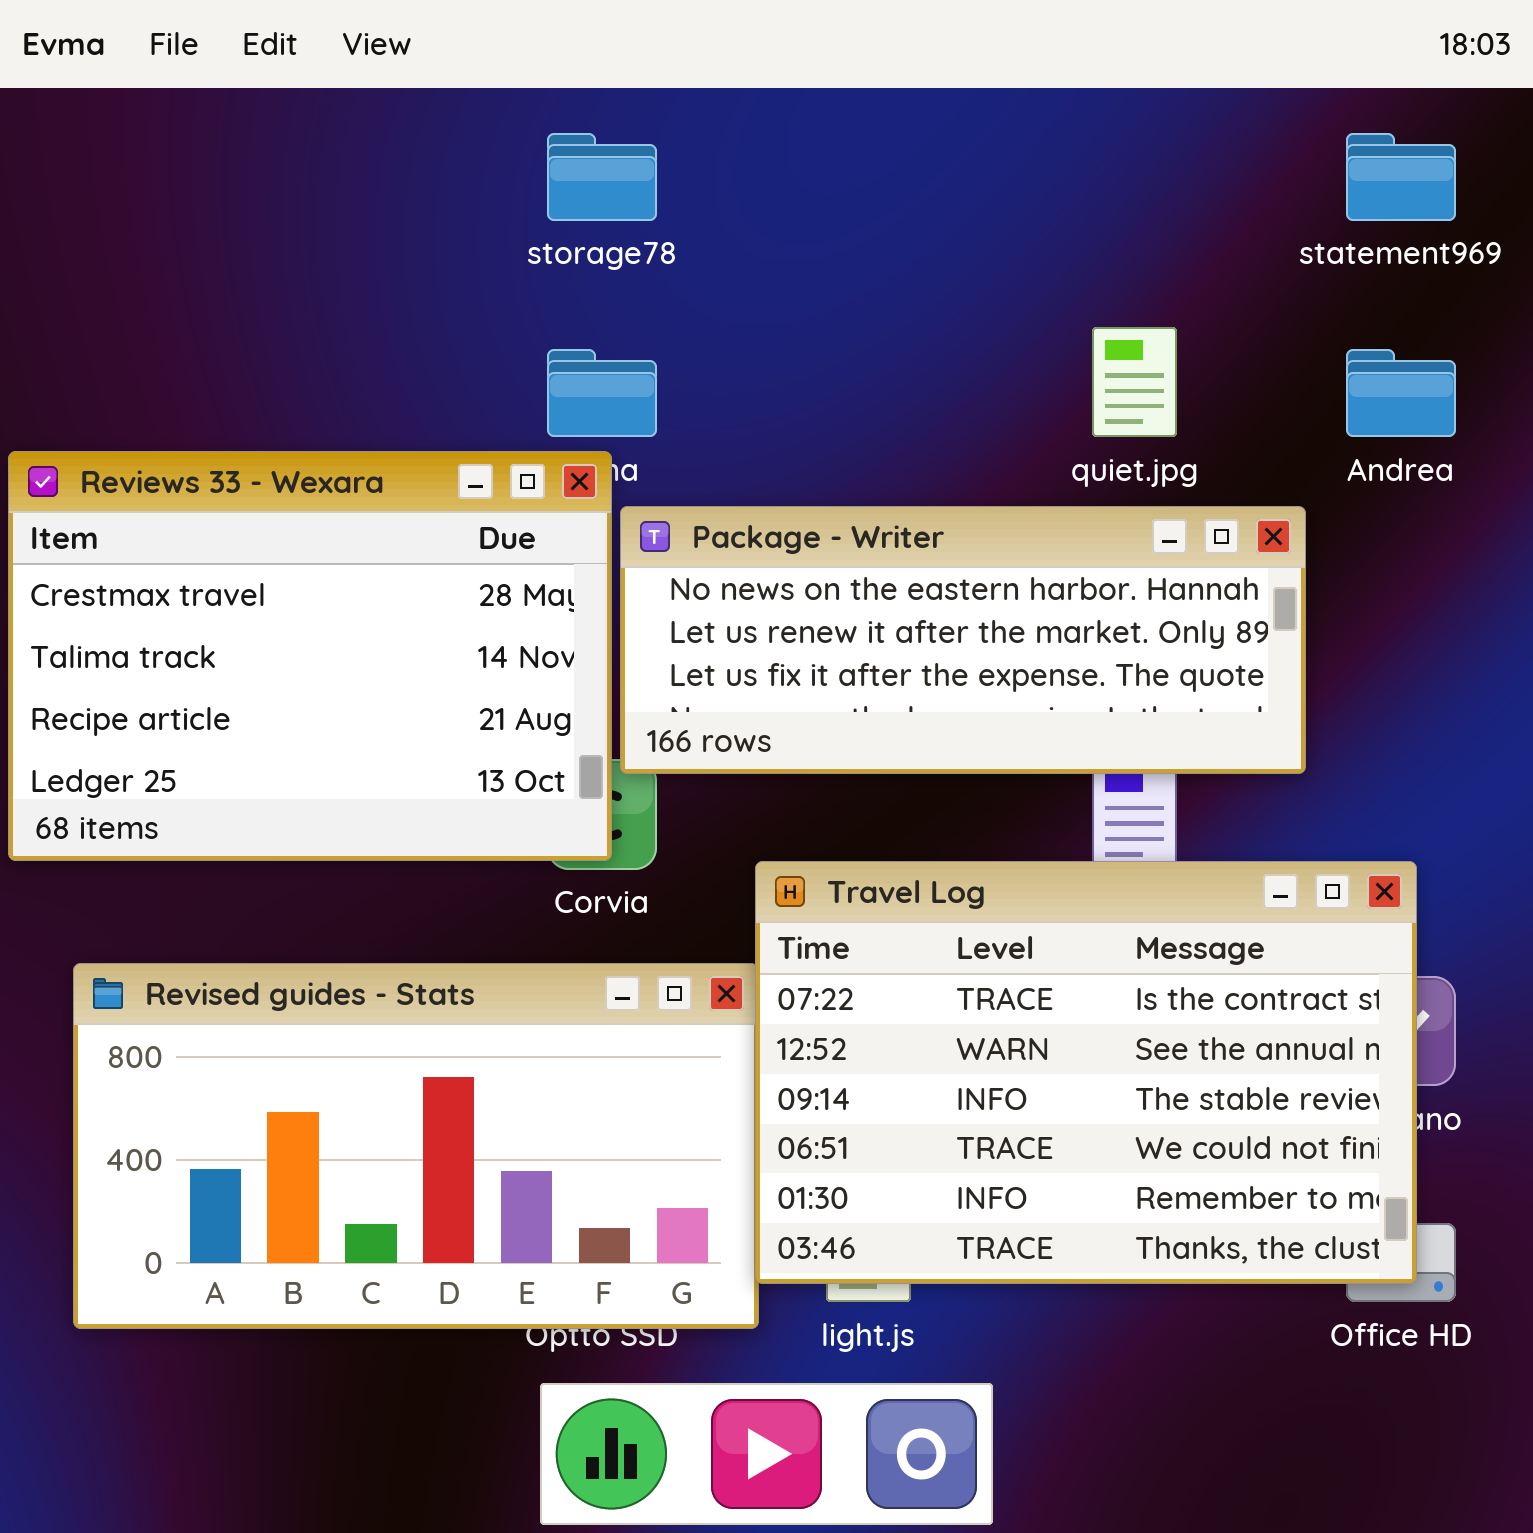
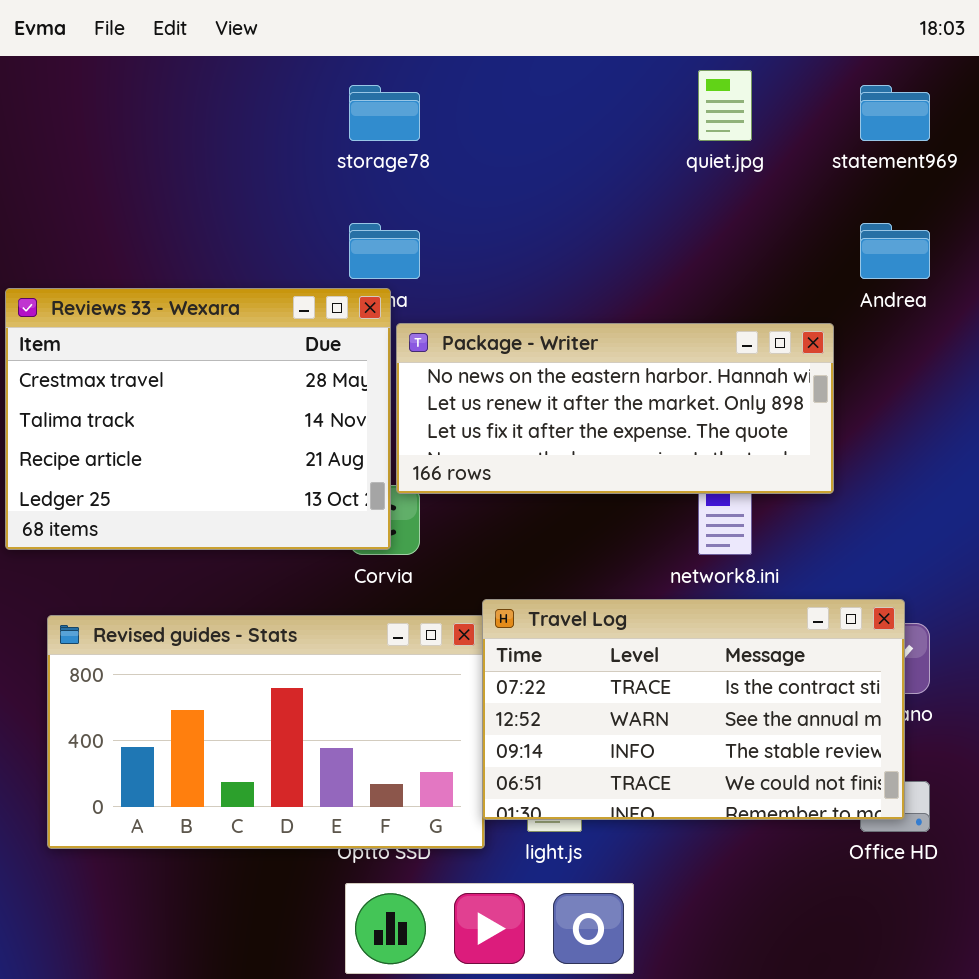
quiet.jpg: [1092,327,1177,437] -> [698,70,752,141], moved
Travel Log: [755,861,1417,1284] -> [482,599,905,820], resized

